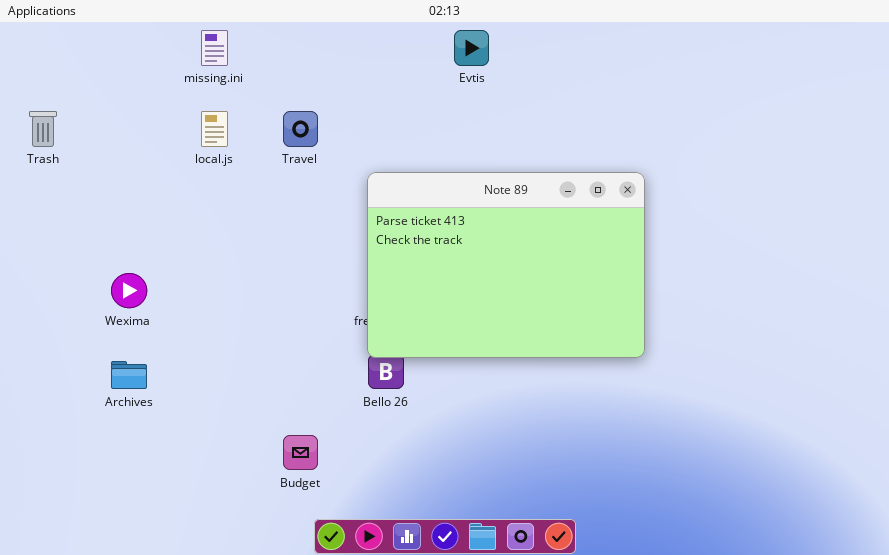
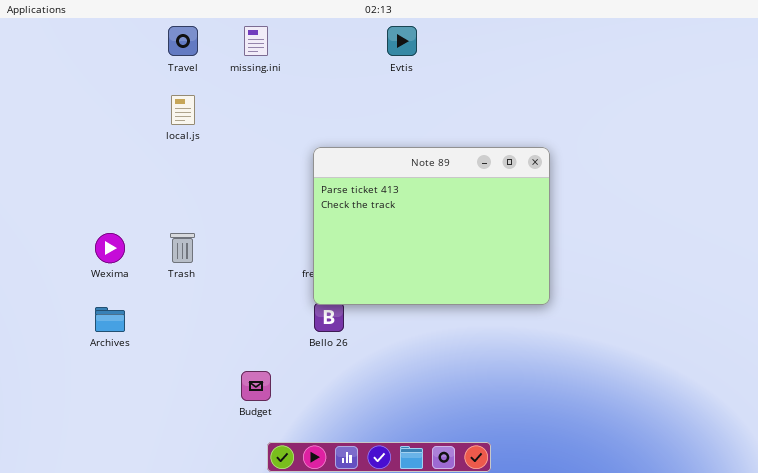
missing.ini: [201,30,228,66] -> [244,26,268,56], moved
Trash: [29,111,57,147] -> [170,233,195,263], moved
Travel: [283,111,318,147] -> [168,26,198,56], moved

